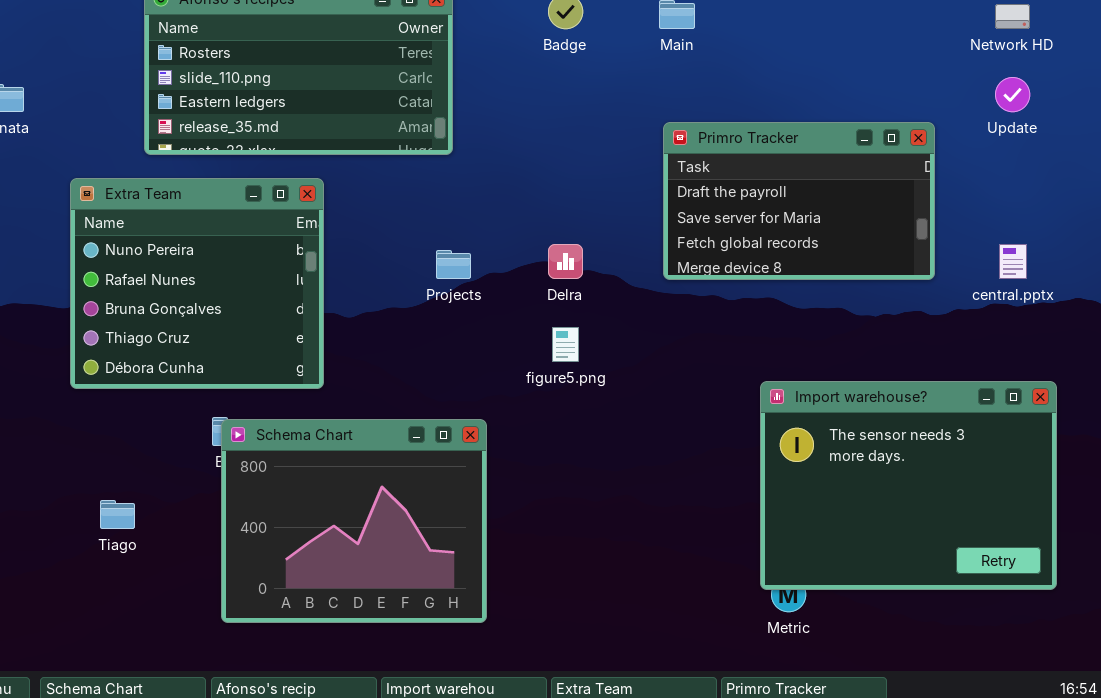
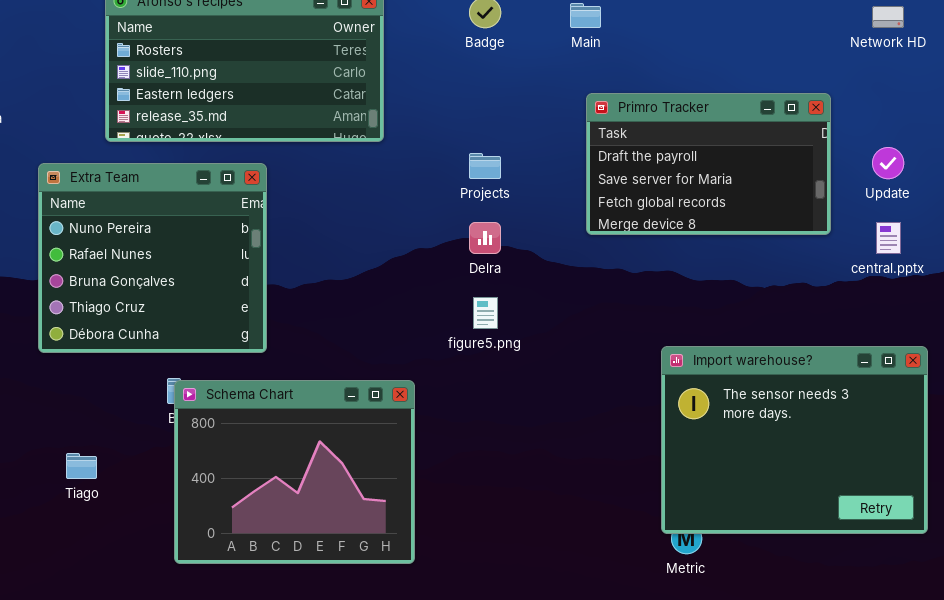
Update: [995,77,1030,112] -> [872,147,904,179], moved
Primro Tracker: [663,122,935,280] -> [586,93,831,235], moved
Projects: [436,250,471,279] -> [469,153,501,179], moved

